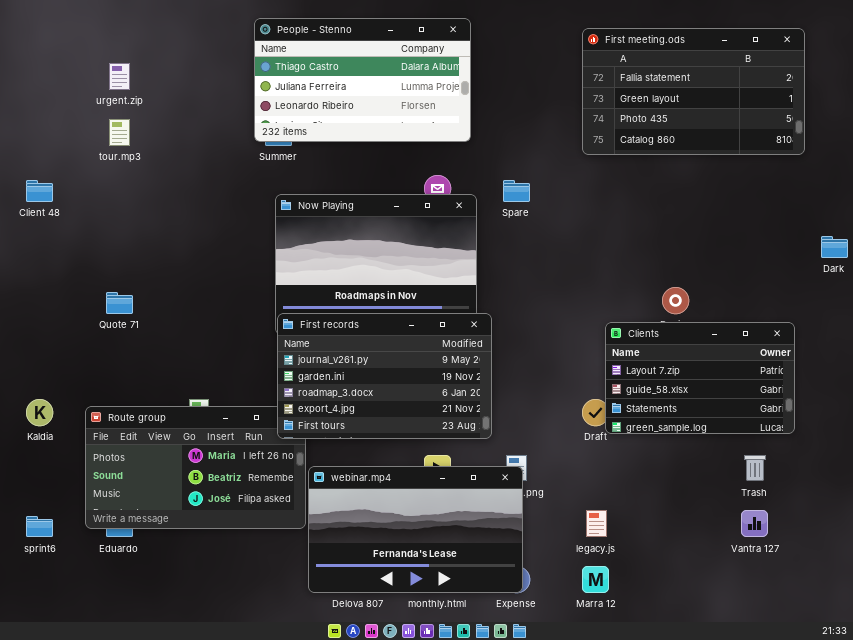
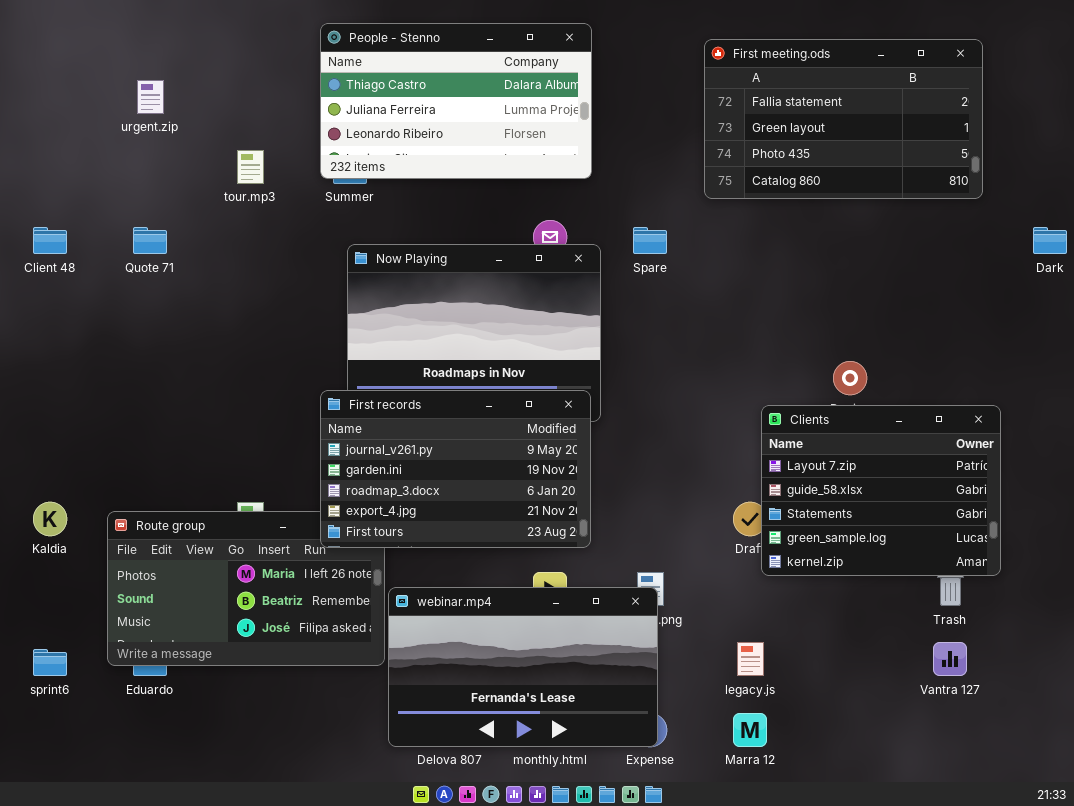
First meeting.ods: [582,28,805,155] -> [704,39,983,199], moved
tour.mp3: [109,119,130,146] -> [237,150,264,184], moved
Dark: [821,236,848,258] -> [1033,227,1067,254], moved
Quote 71: [106,292,133,314] -> [133,227,167,254], moved
First records: [277,313,492,439] -> [320,390,591,548], moved
Clients: [605,322,795,434] -> [761,405,1001,576], resized

